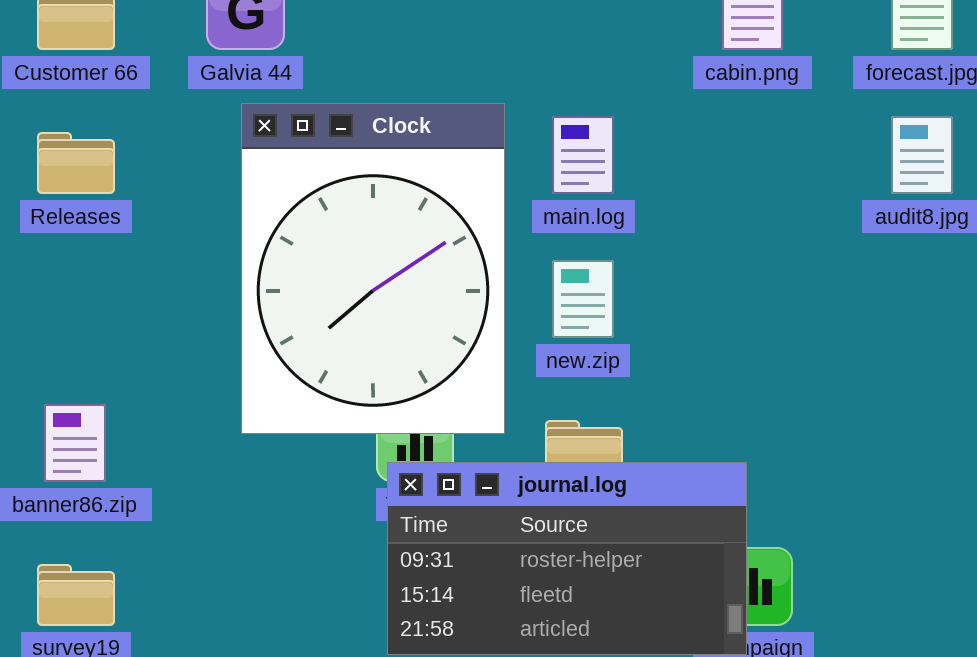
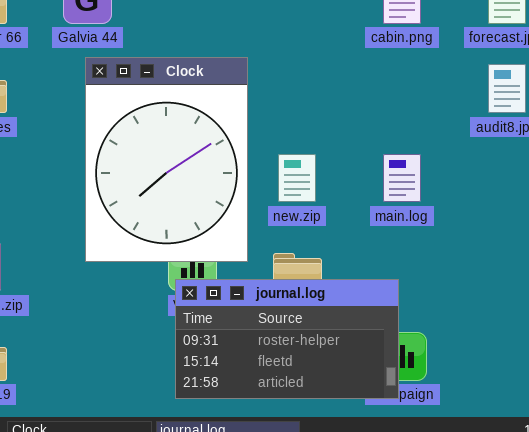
main.log: [552,116,614,194] -> [383,154,421,202], moved

